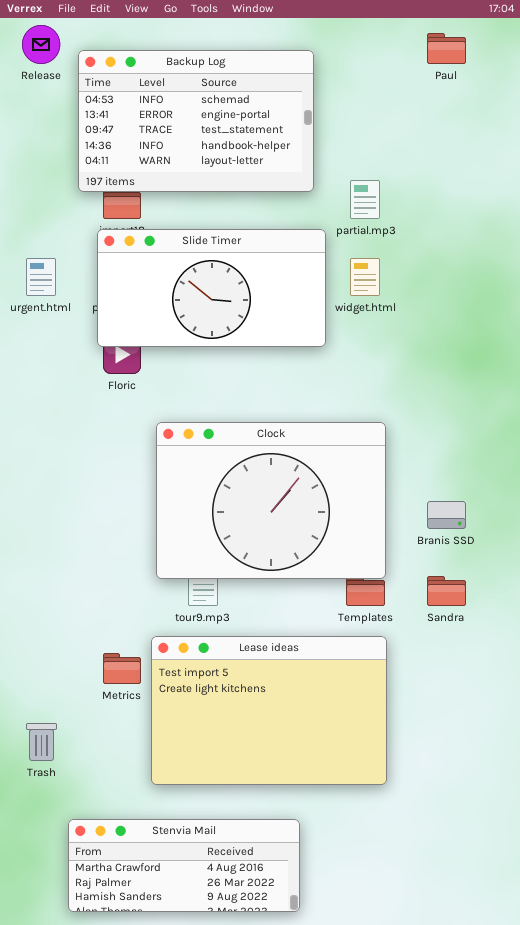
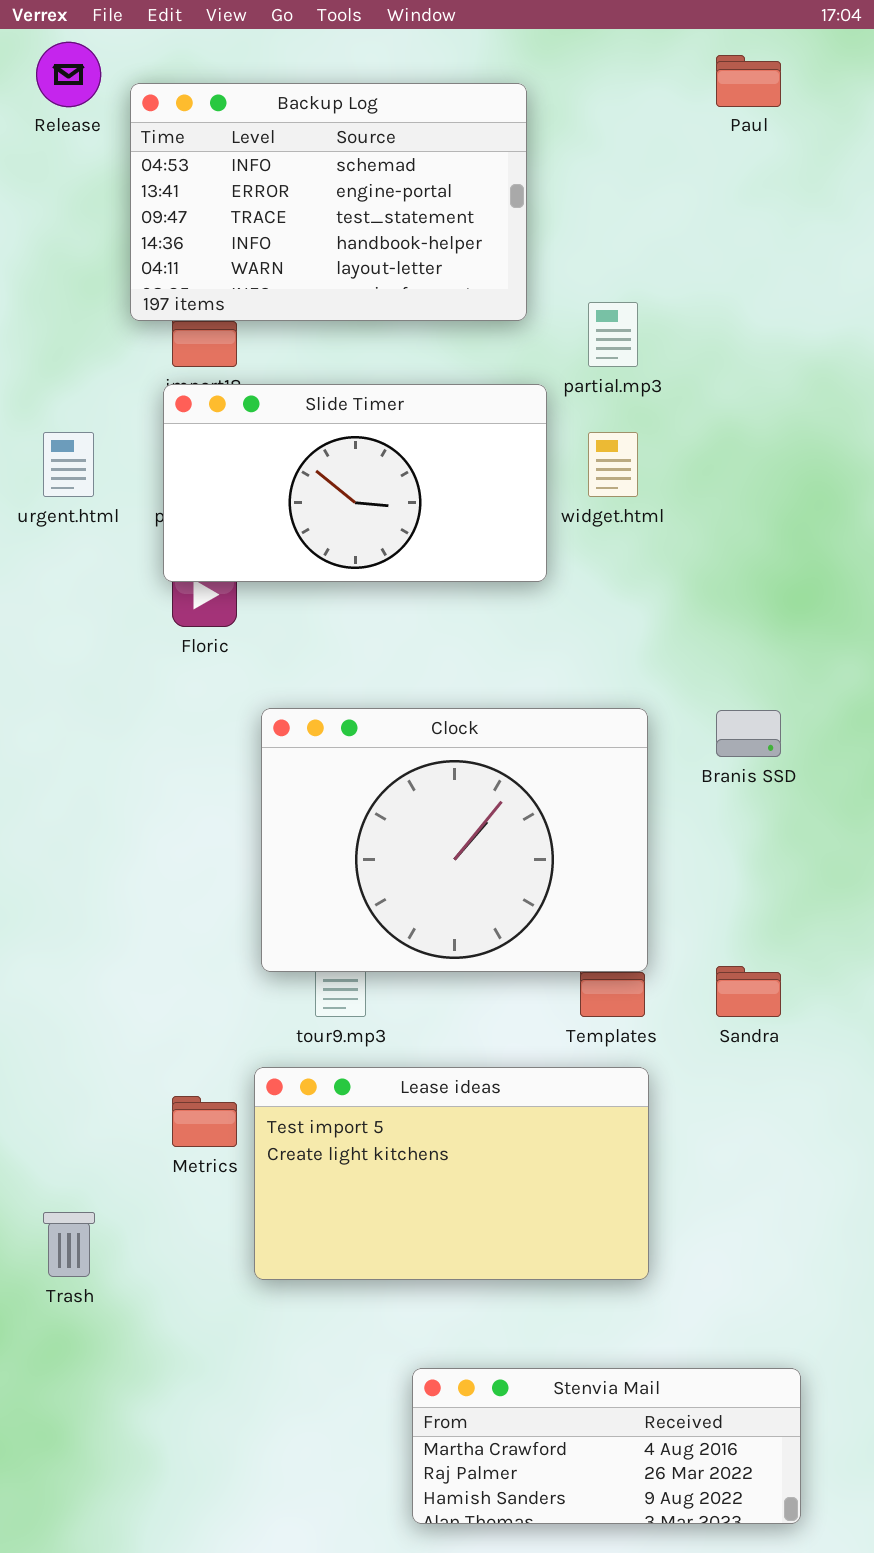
Branis SSD: [427,501,466,529] -> [716,710,781,757], moved
Lease ideas: [151,636,387,785] -> [254,1067,649,1280], resized
Stenvia Mail: [68,819,300,912] -> [412,1368,801,1524], moved

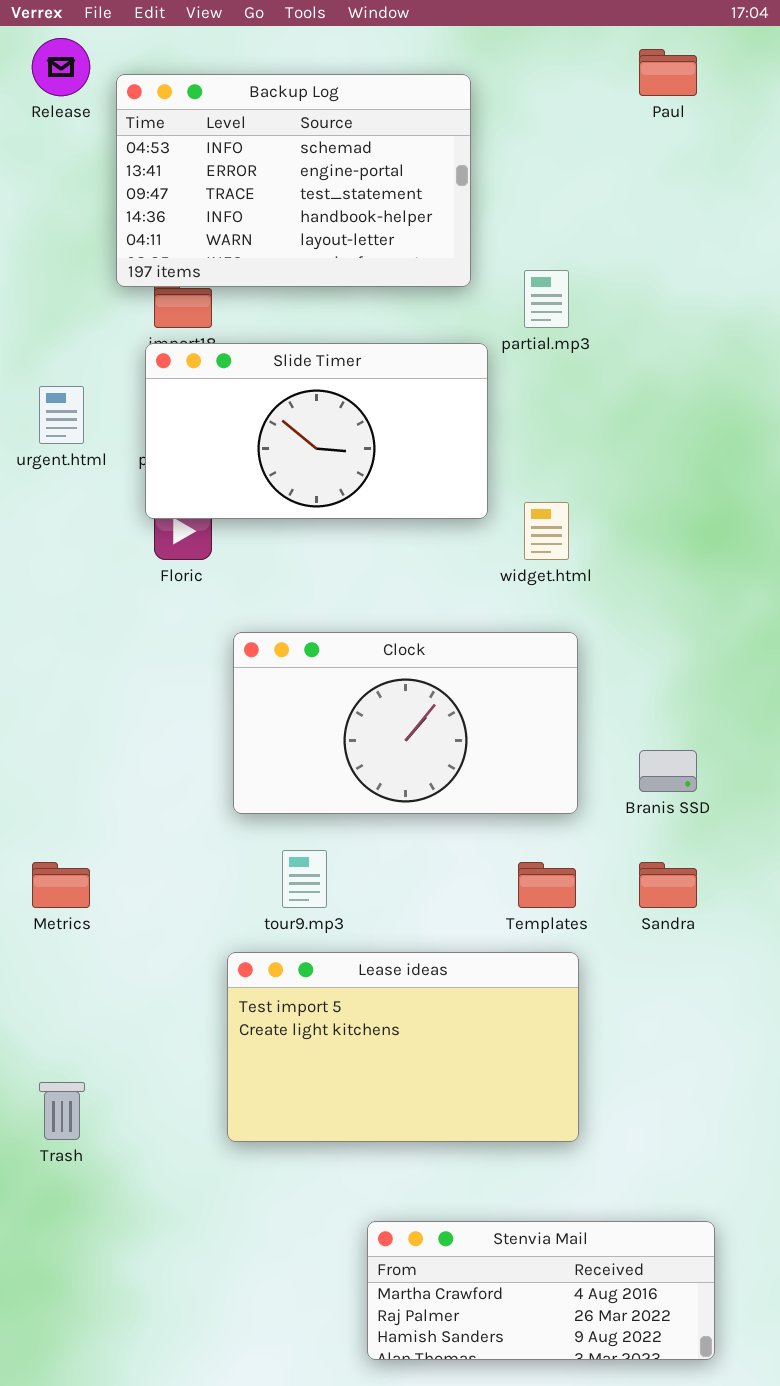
widget.html: [588,432,638,497] -> [524,502,569,560], moved
Clock: [261,708,648,972] -> [233,632,578,814], resized
Branis SSD: [716,710,781,757] -> [639,750,697,792], moved
Metrics: [172,1096,237,1147] -> [32,862,90,908], moved

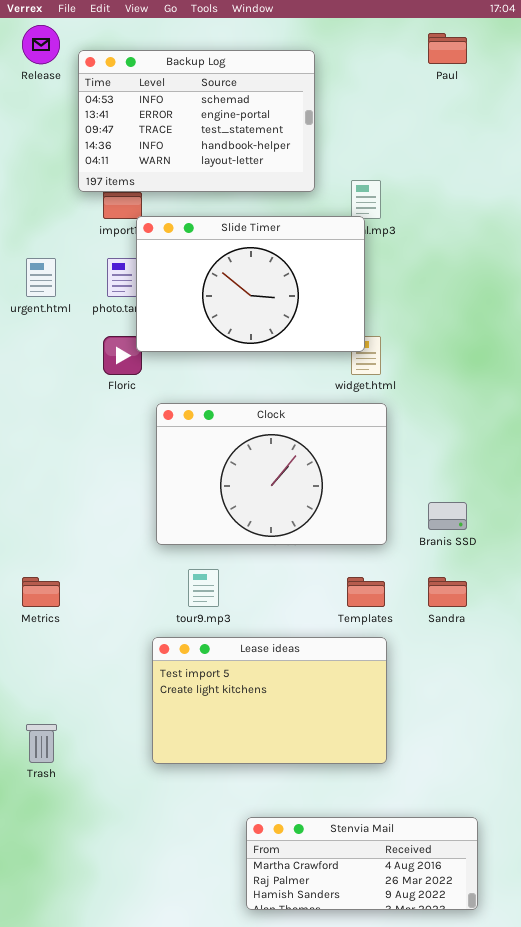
Slide Timer: [145,343,488,519] -> [136,216,365,352], moved, resized
Clock: [233,632,578,814] -> [156,403,387,545], resized

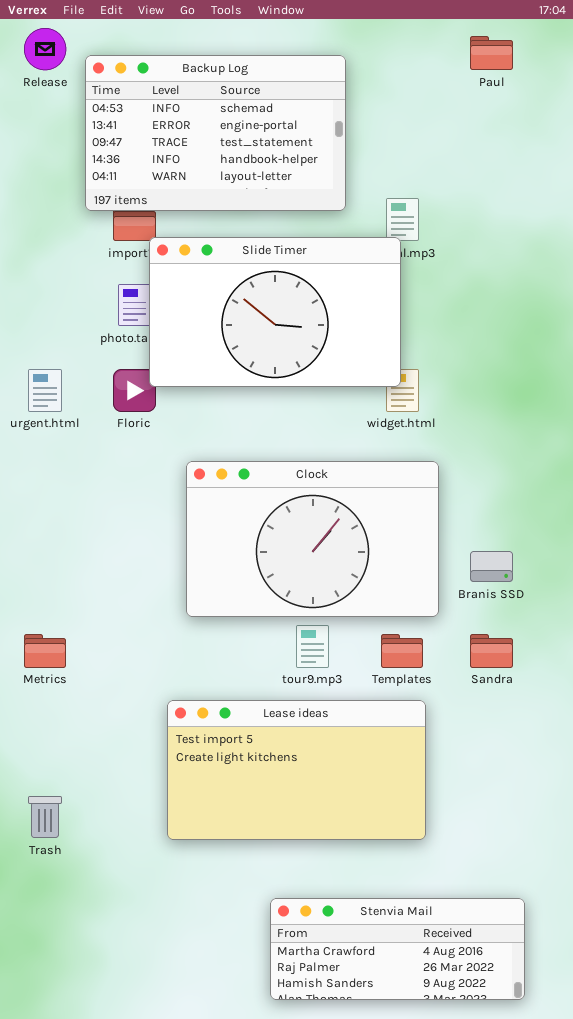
urgent.html: [26,258,56,297] -> [28,369,62,412], moved
Clock: [156,403,387,545] -> [186,461,439,617], moved
tour9.mp3: [188,569,219,607] -> [296,625,329,668], moved

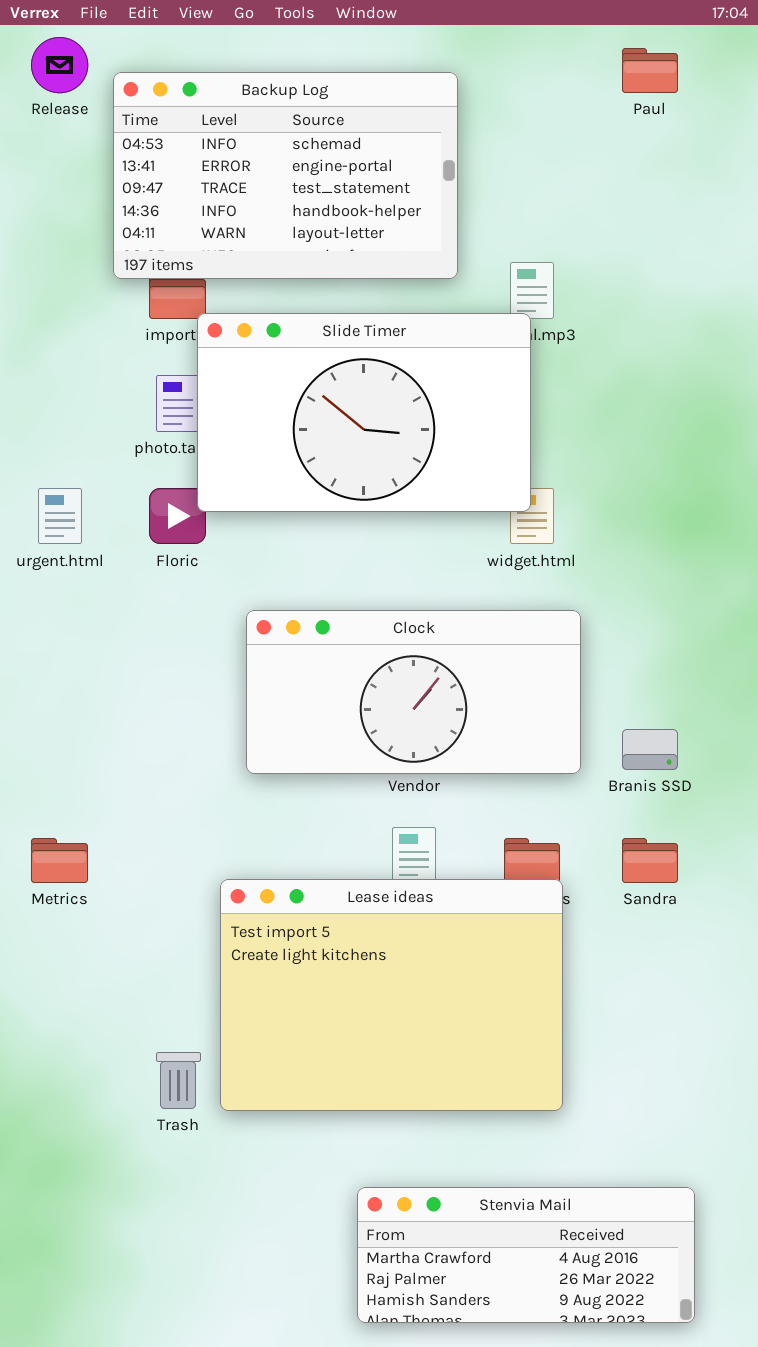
Clock: [186,461,439,617] -> [246,610,581,774], resized
Lease ideas: [167,700,426,840] -> [220,879,563,1111], resized
Trash: [28,796,62,838] -> [156,1052,201,1109], moved

